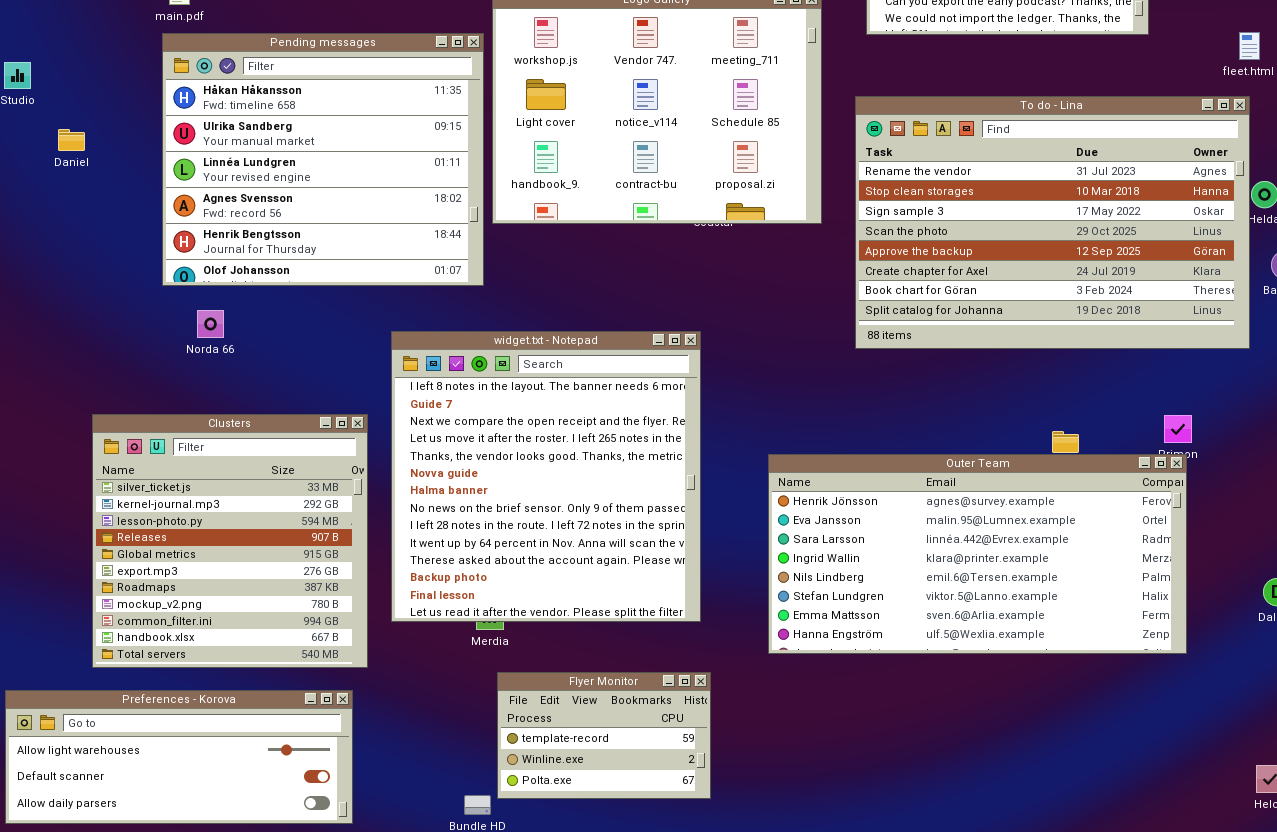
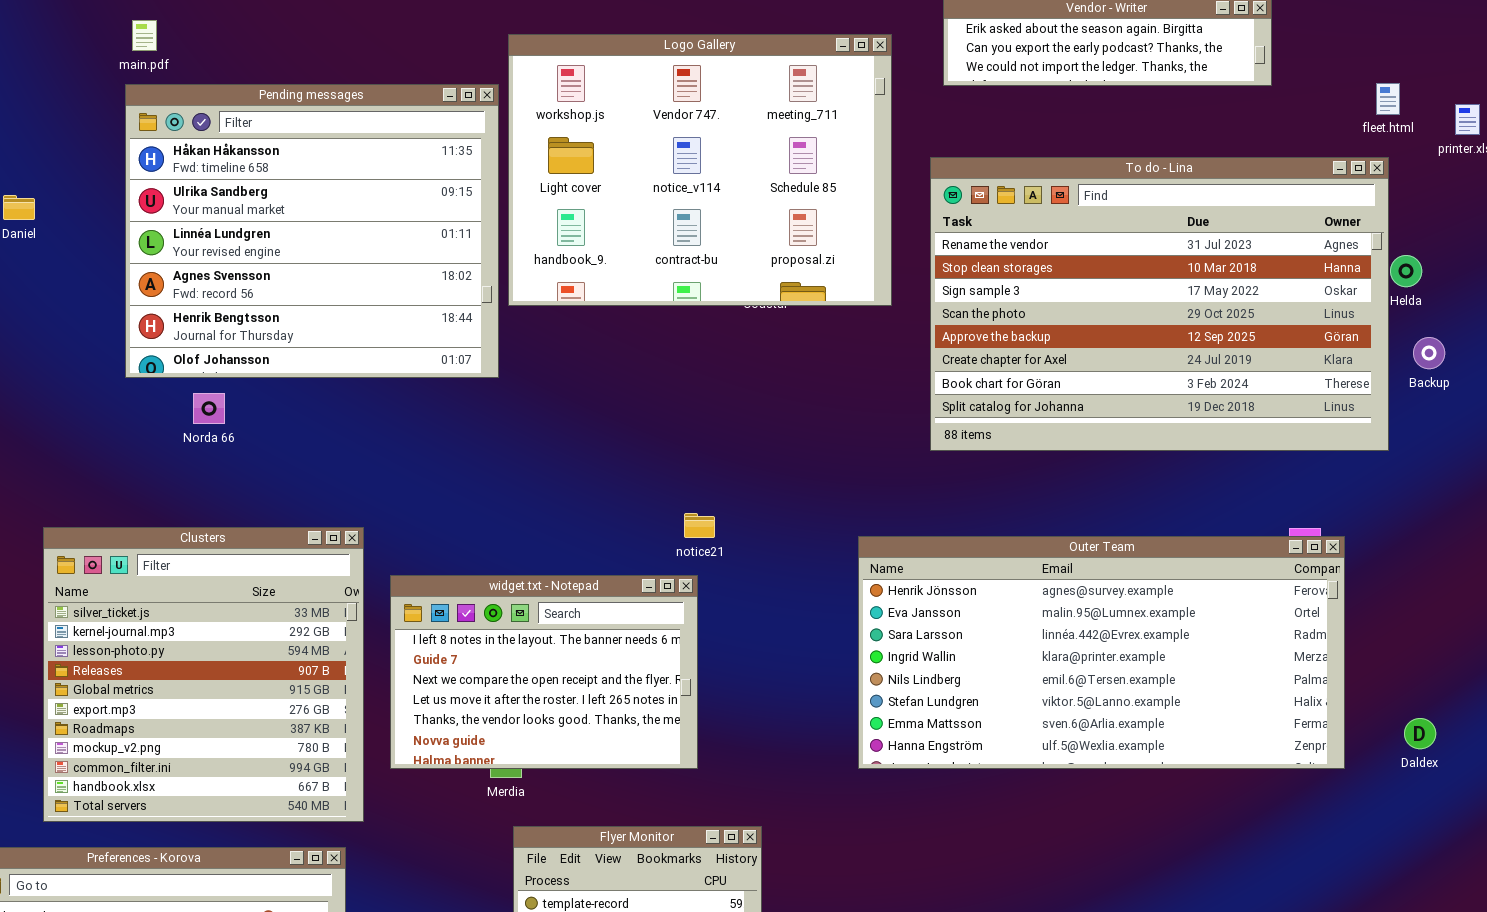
Norda 66: [197,310,224,338] -> [193,393,225,424], moved
widget.txt - Notepad: [391,331,701,622] -> [390,575,698,769], resized
Outer Team: [768,454,1187,654] -> [858,536,1345,769], moved

